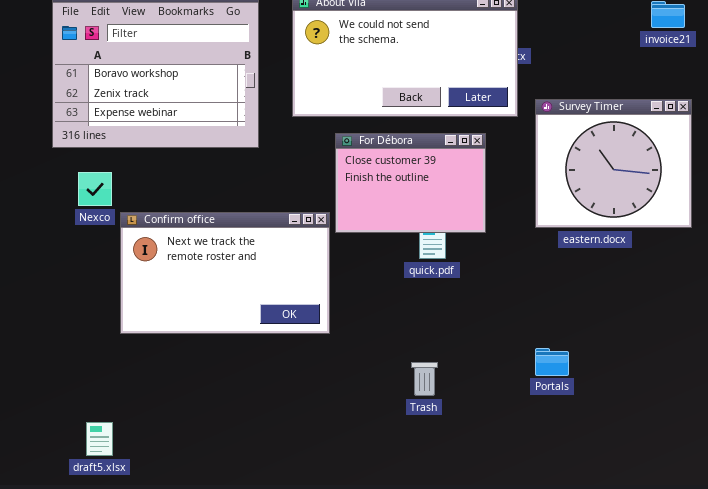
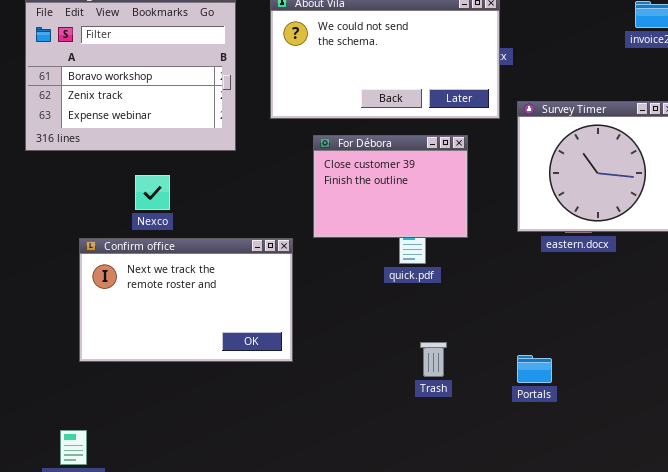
Nexco: [78,172,112,206] -> [135,175,170,210], moved
Confirm office: [120,212,330,334] -> [79,238,293,362], moved
Trash: [411,362,438,396] -> [420,342,447,377], moved

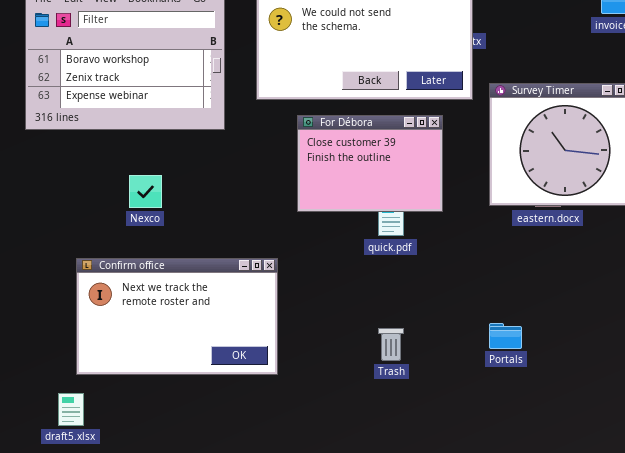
Nexco: [135,175,170,210] -> [129,175,162,208], moved
Confirm office: [79,238,293,362] -> [76,258,278,375], moved
Trash: [420,342,447,377] -> [378,328,404,361], moved

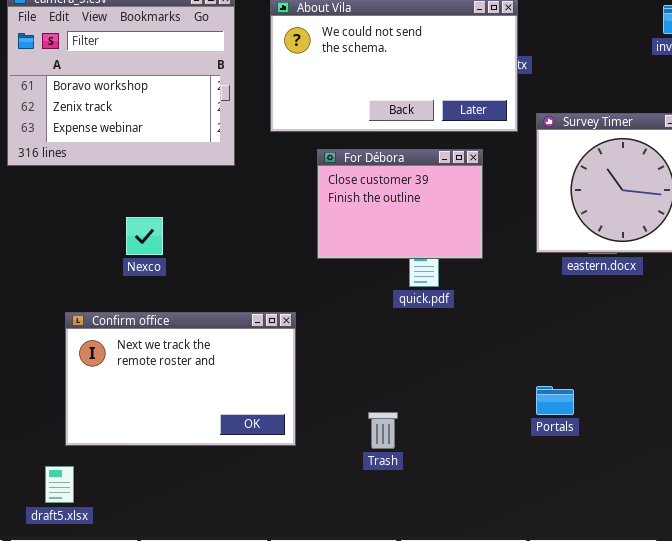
Trash: [378,328,404,361] -> [368,412,398,449], moved

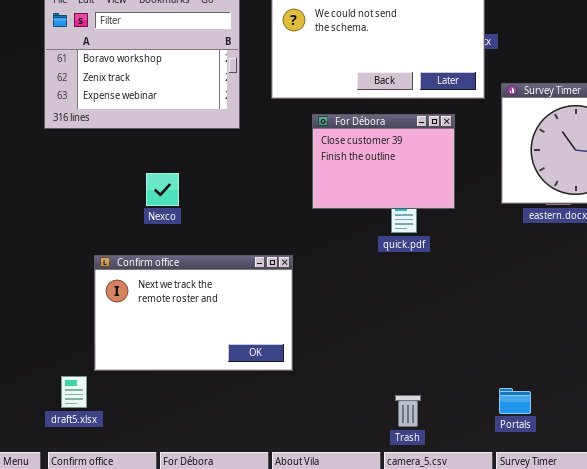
Portals: [536,386,574,415] -> [499,388,531,414], moved
Trash: [368,412,398,449] -> [395,395,421,427], moved
draft5.xlsx: [45,466,74,503] -> [61,376,87,408], moved

